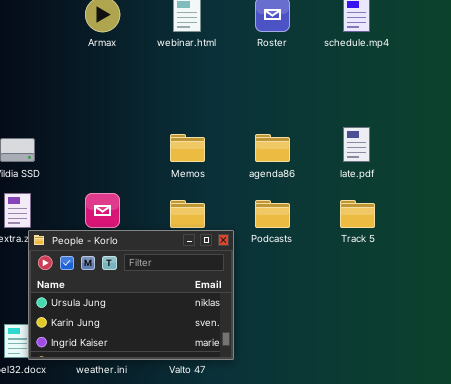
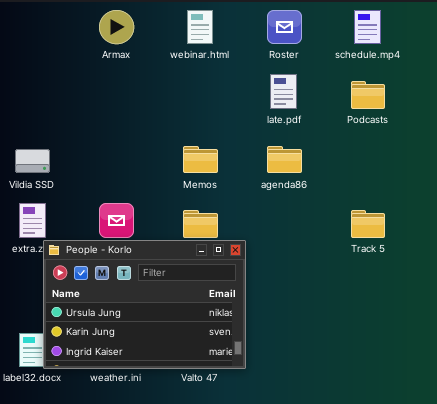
late.pdf: [343,127,370,162] -> [270,74,297,109], moved
Podcasts: [255,200,290,228] -> [351,81,385,109], moved

